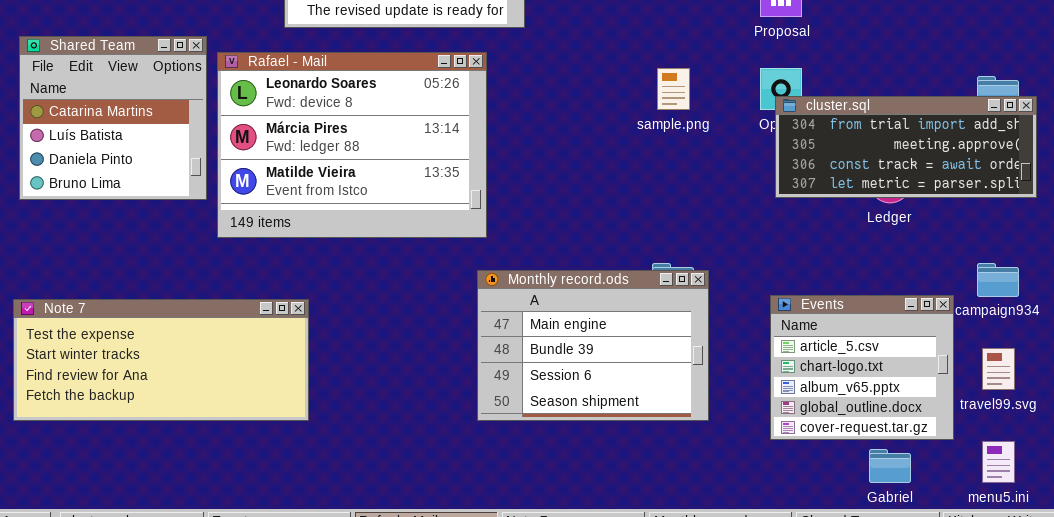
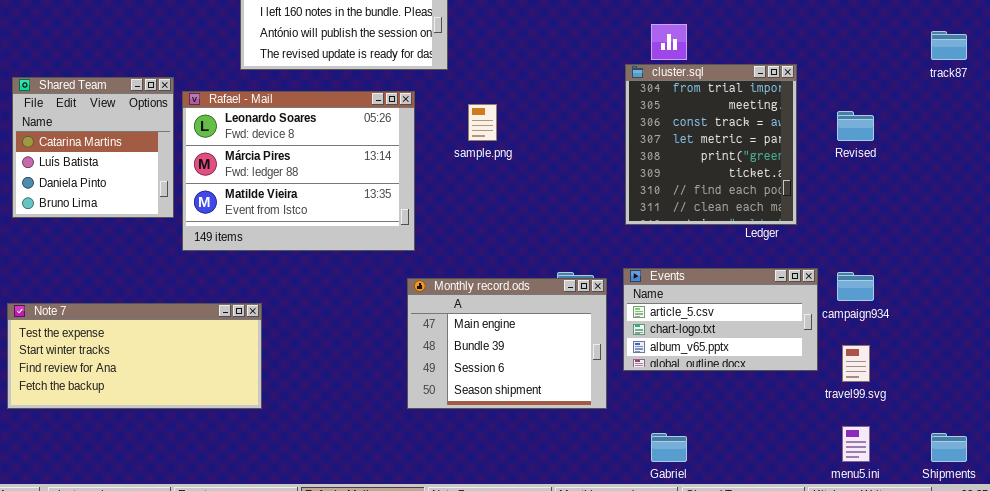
sample.png: [657,68,690,110] -> [468,104,497,141], moved
cluster.sql: [775,96,1037,198] -> [625,64,797,225], moved, resized
Events: [770,295,954,440] -> [623,268,818,371], moved, resized
Gabriel: [869,449,911,483] -> [651,433,687,462], moved

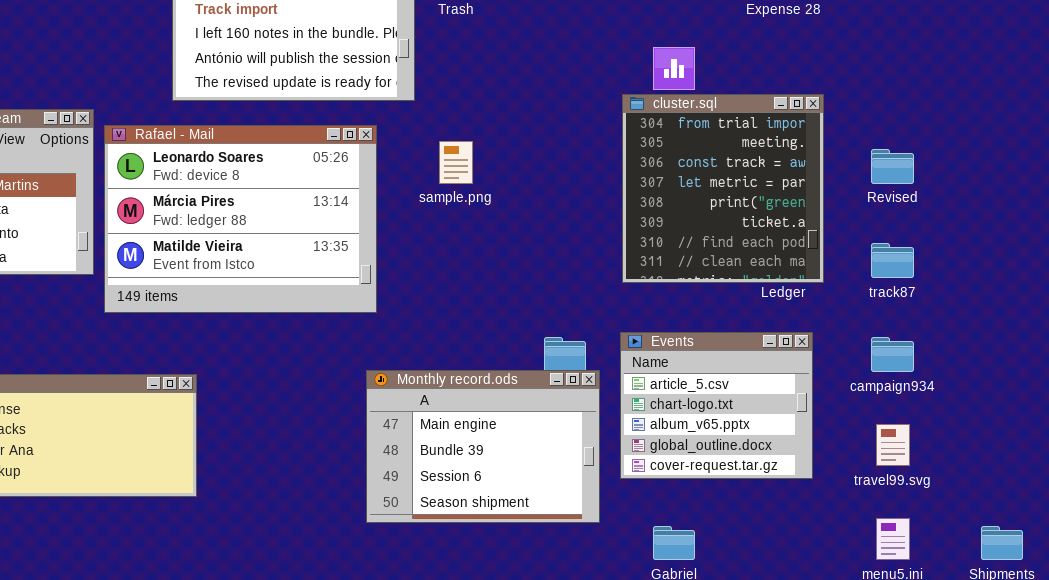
track87: [931,31,967,60] -> [871,243,914,278], moved
Events: [623,268,818,371] -> [620,332,813,479], resized
Monthly record.ods: [407,278,607,409] -> [366,370,600,523], moved

